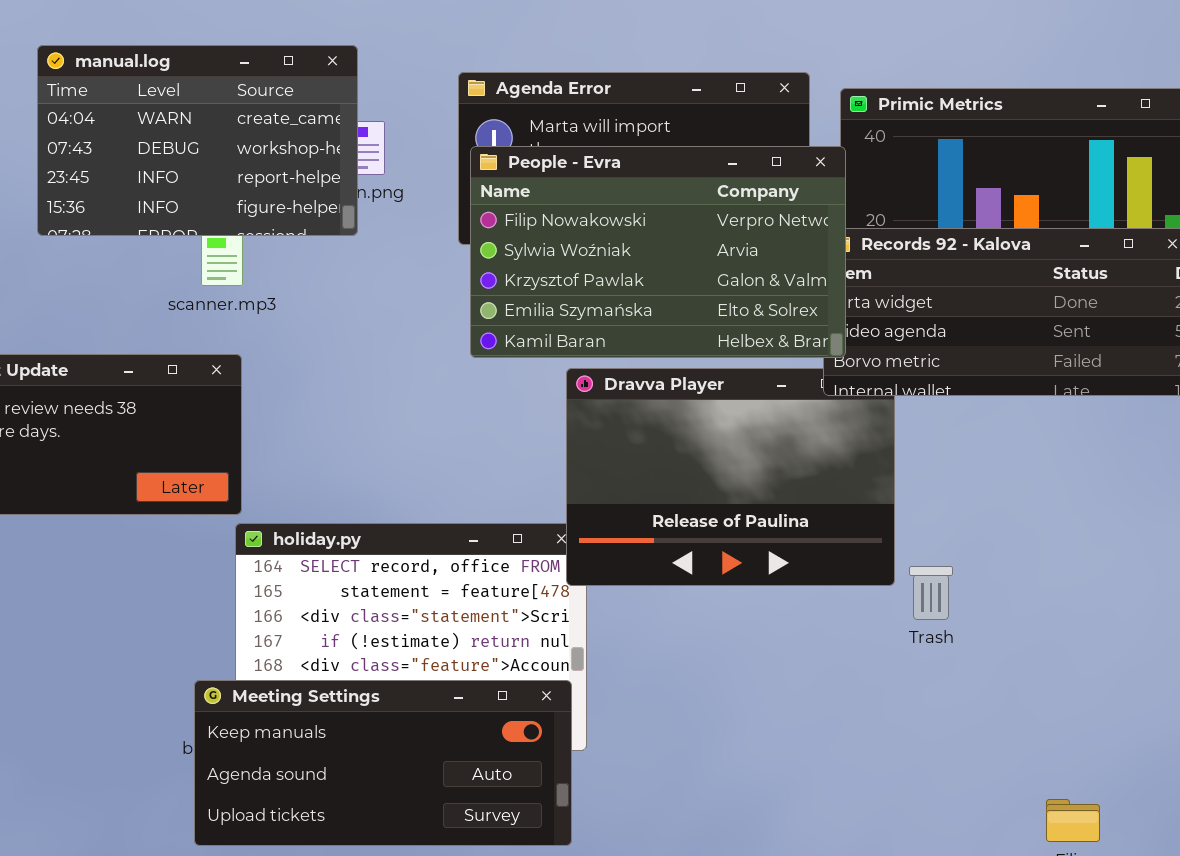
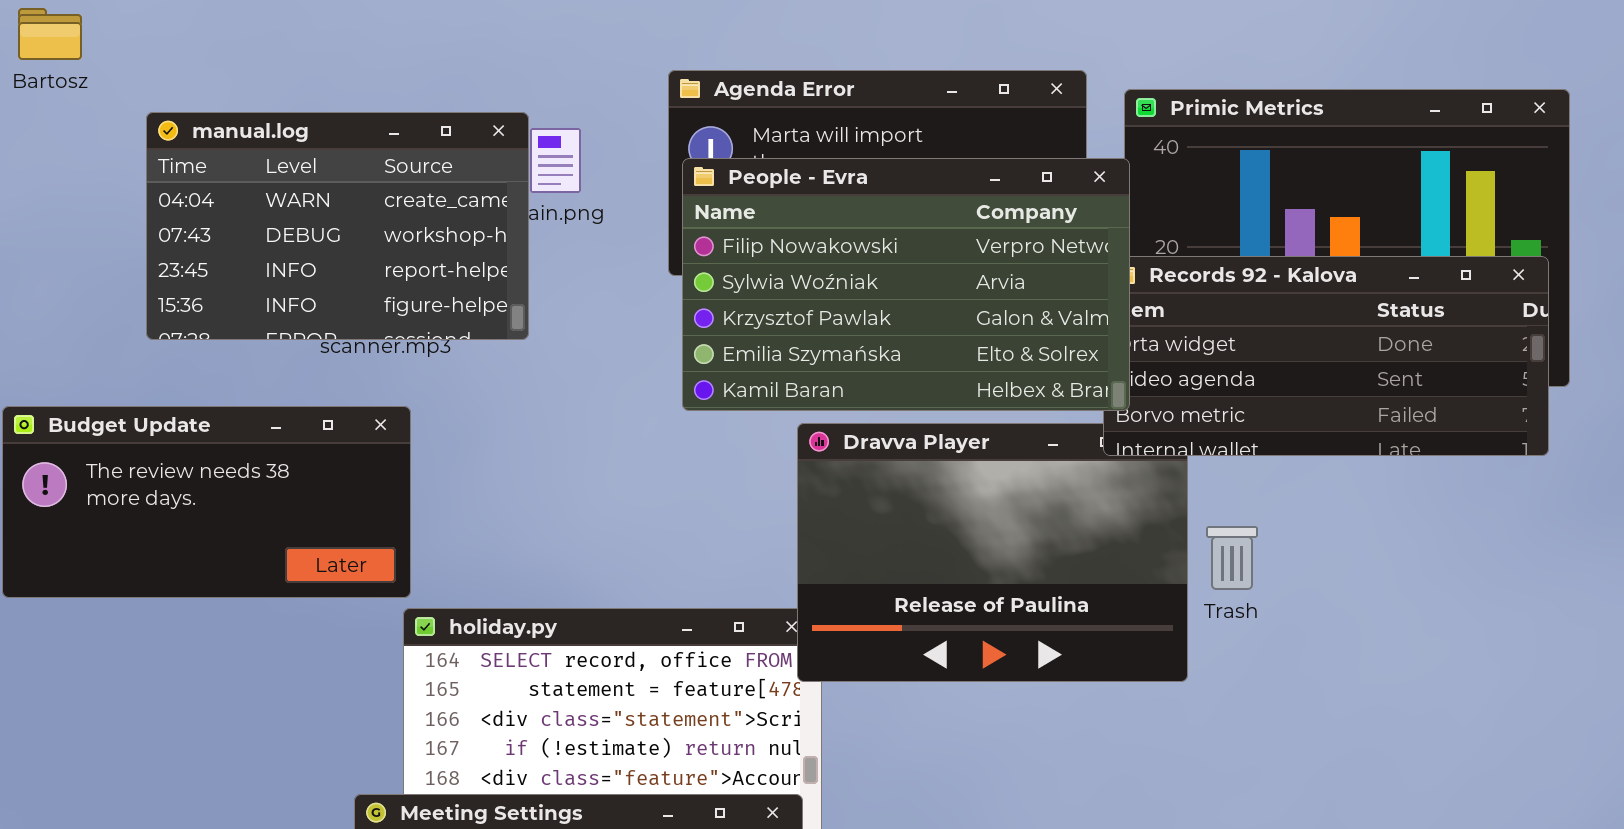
manual.log: [37,45,358,236] -> [146,112,529,340], moved
Trash: [909,566,953,620] -> [1206,526,1258,590], moved

